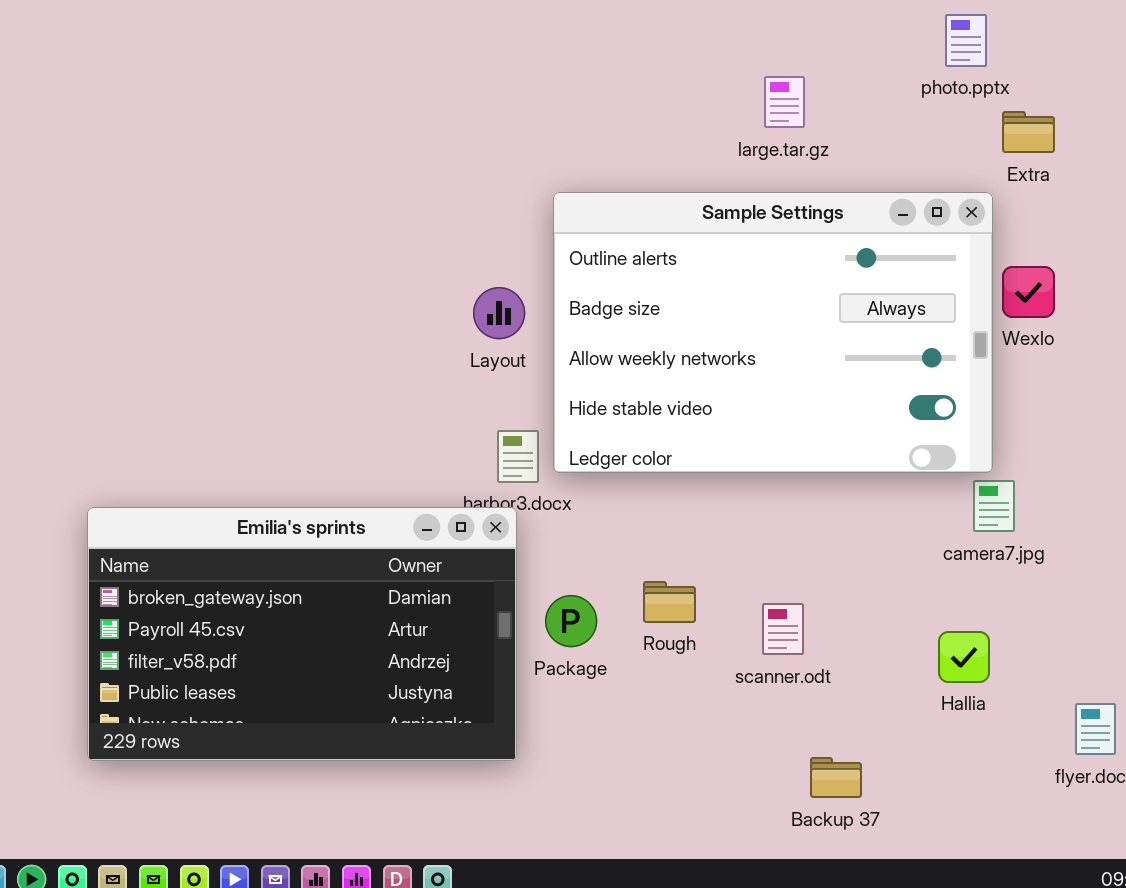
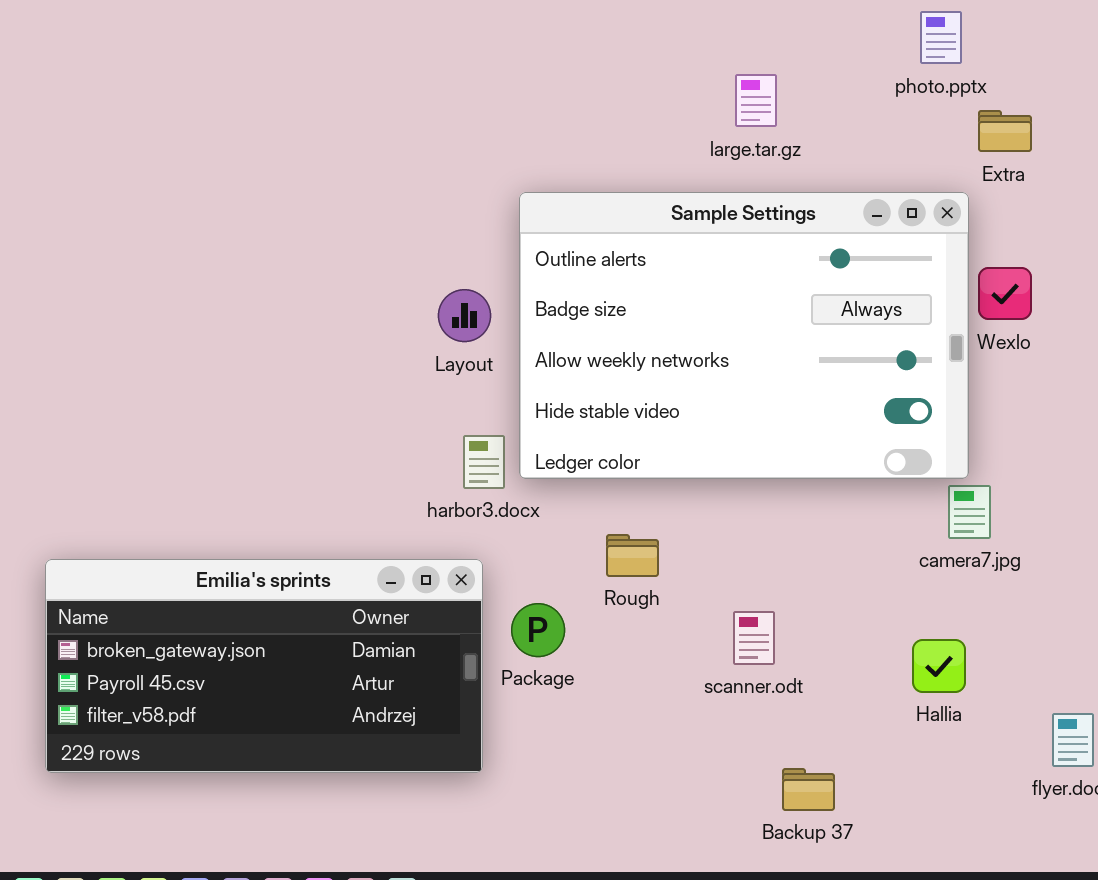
Emilia's sprints: [87,507,517,761] -> [45,559,483,773], resized
Rough: [643,581,696,623] -> [606,534,659,577], moved

